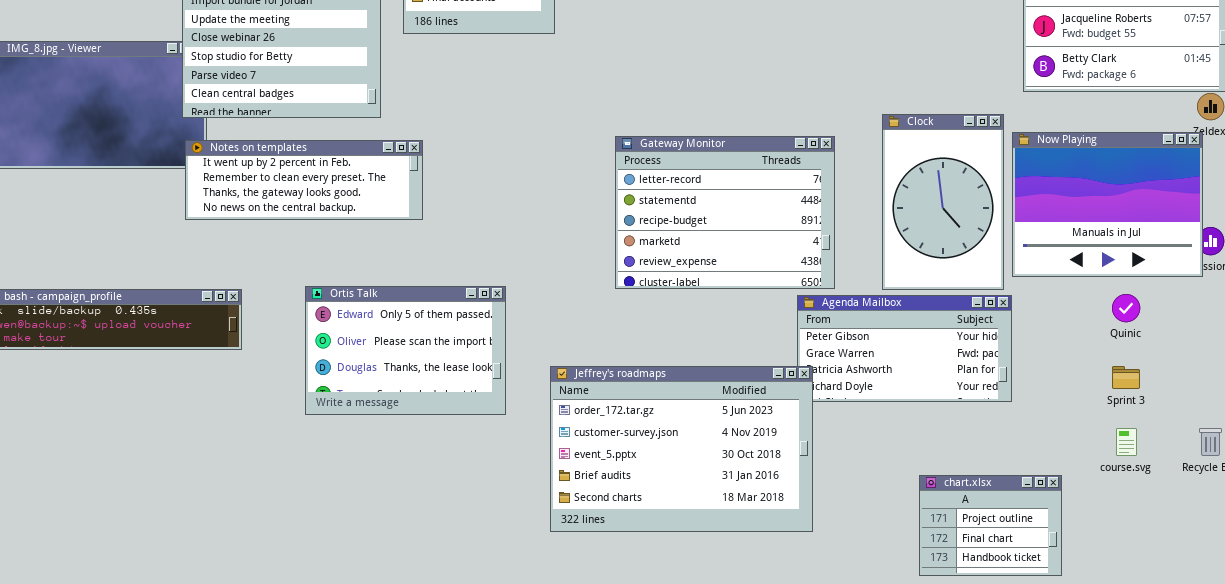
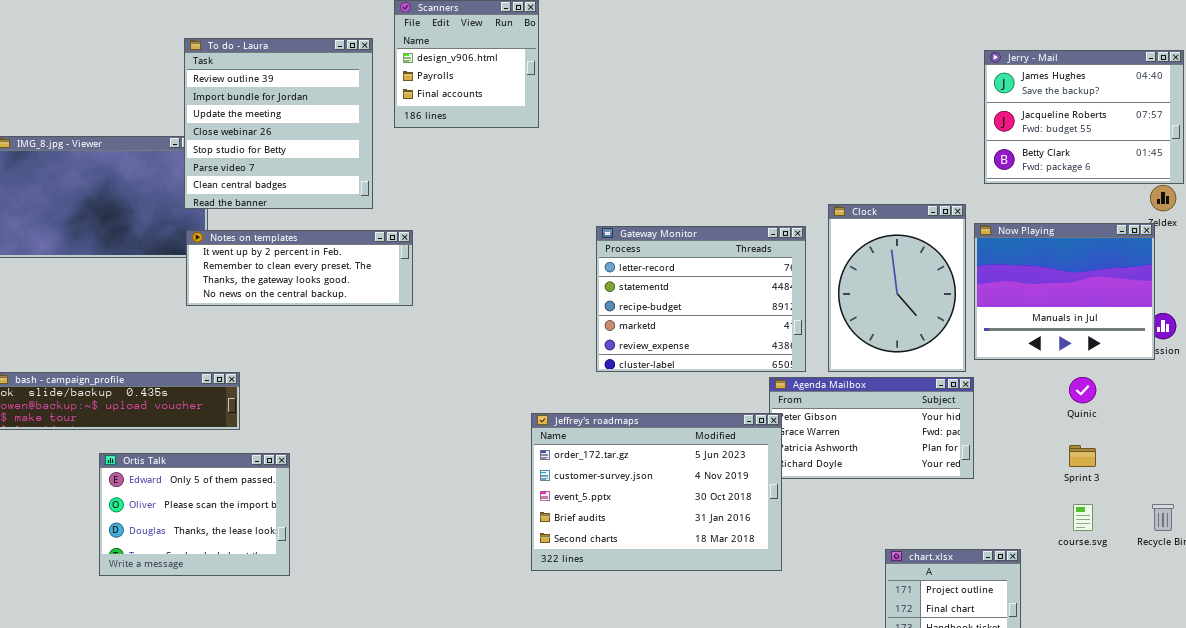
Clock: [882,114,1004,290] -> [828,204,966,372], resized
Ortis Talk: [305,286,506,415] -> [99,453,290,576], moved
Jeffrey's roadmaps: [550,366,813,532] -> [531,413,782,571], moved

